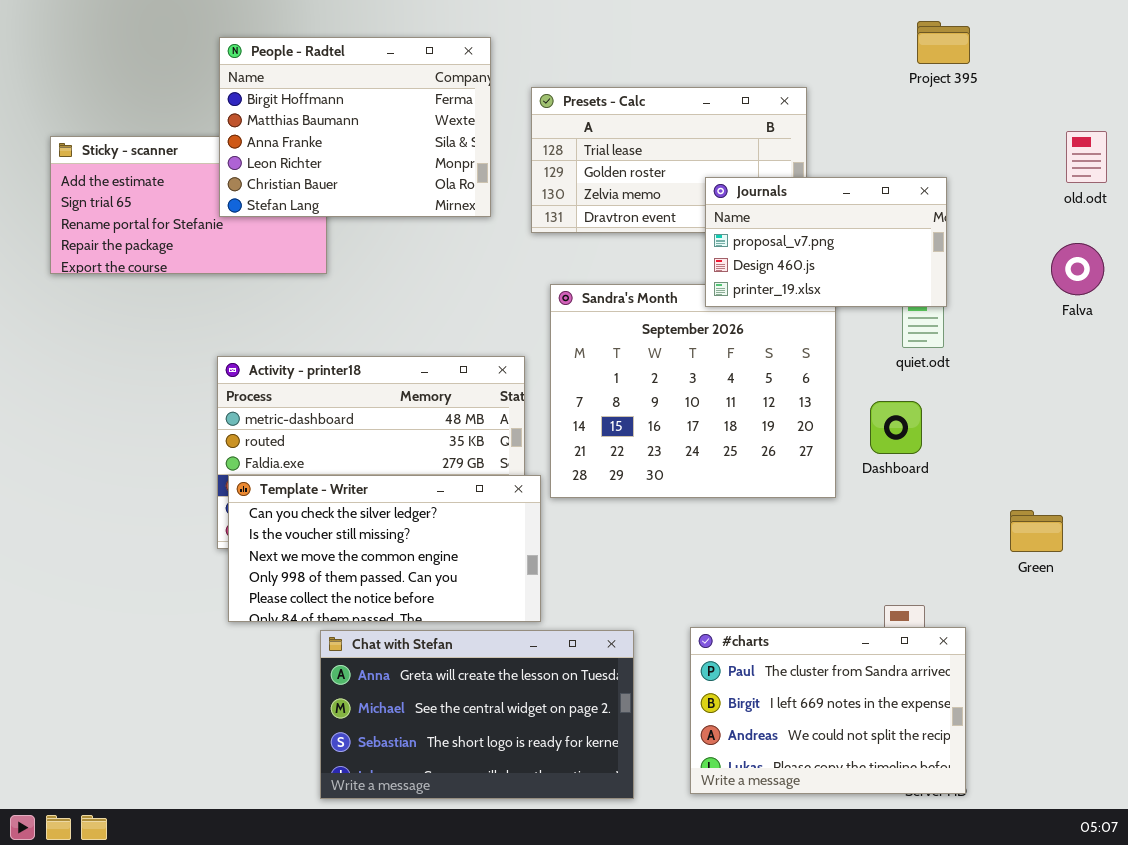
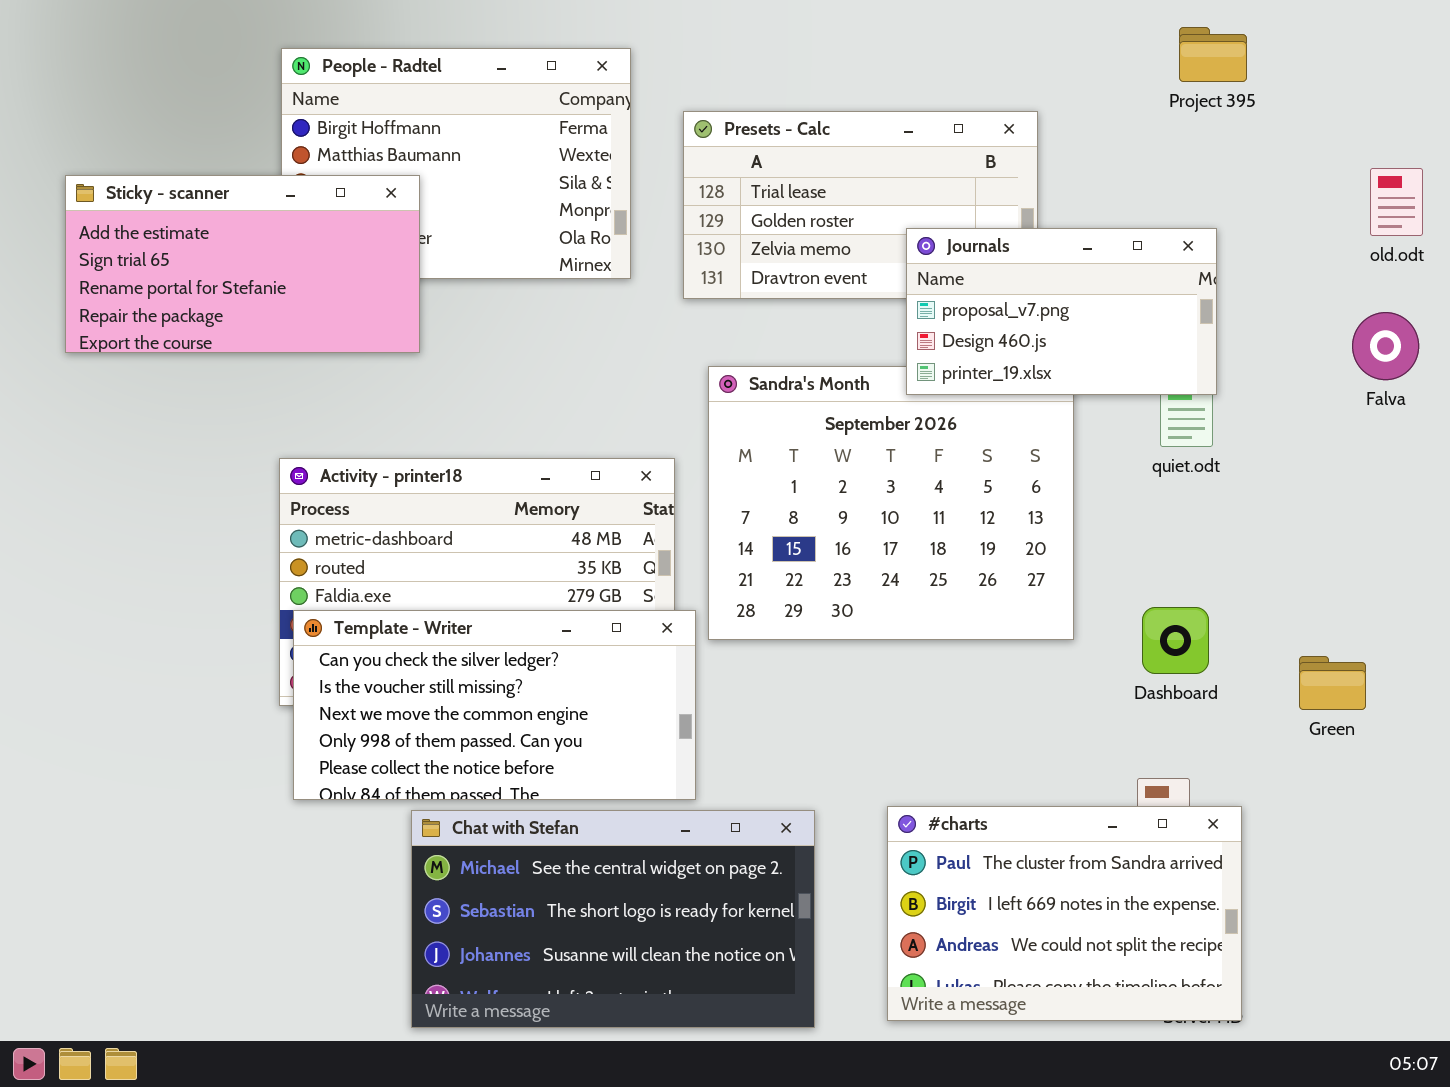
Sticky - scanner: [50,136,327,274] -> [65,175,420,353], raised
Dashboard: [870,401,922,454] -> [1142,607,1209,674], moved
Chat with Stefan: [320,630,634,799] -> [411,810,815,1028], scrolled down 1 row

